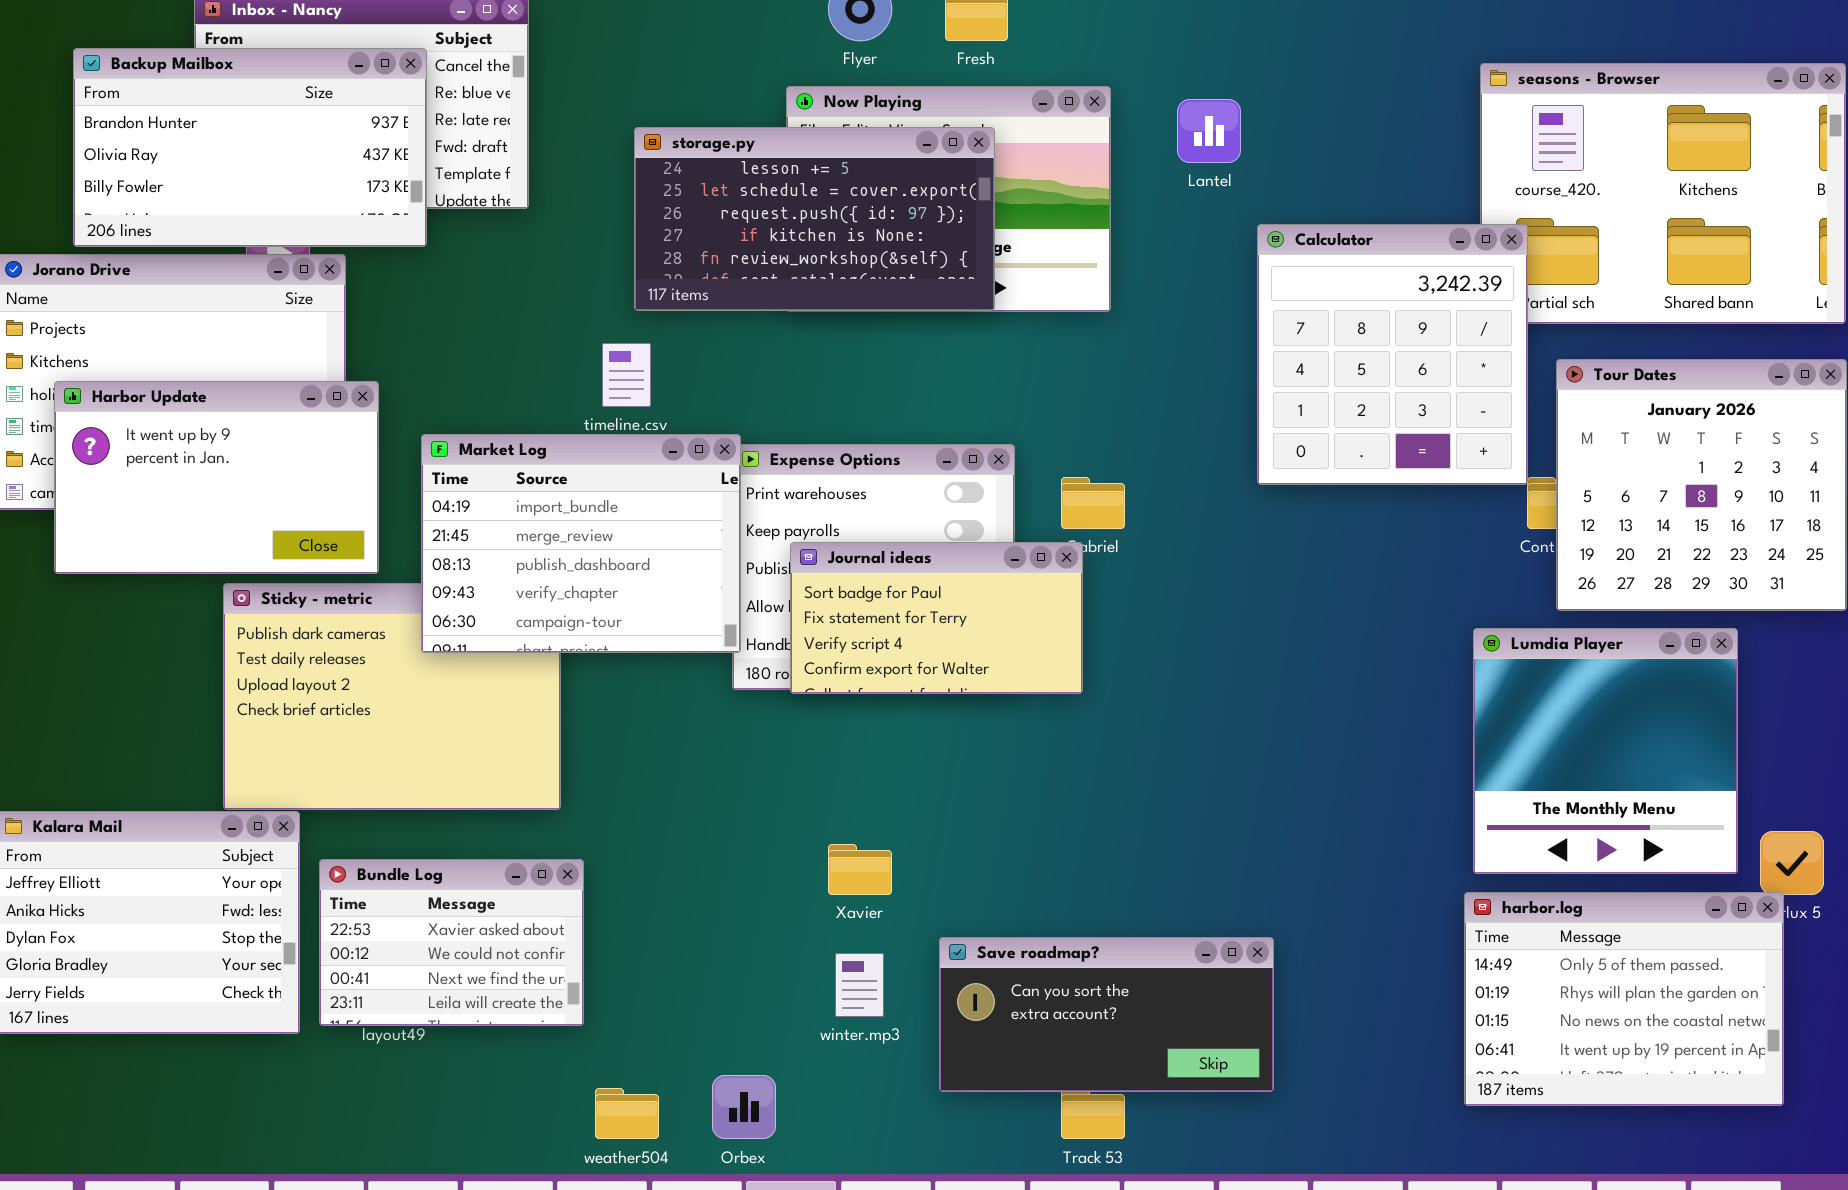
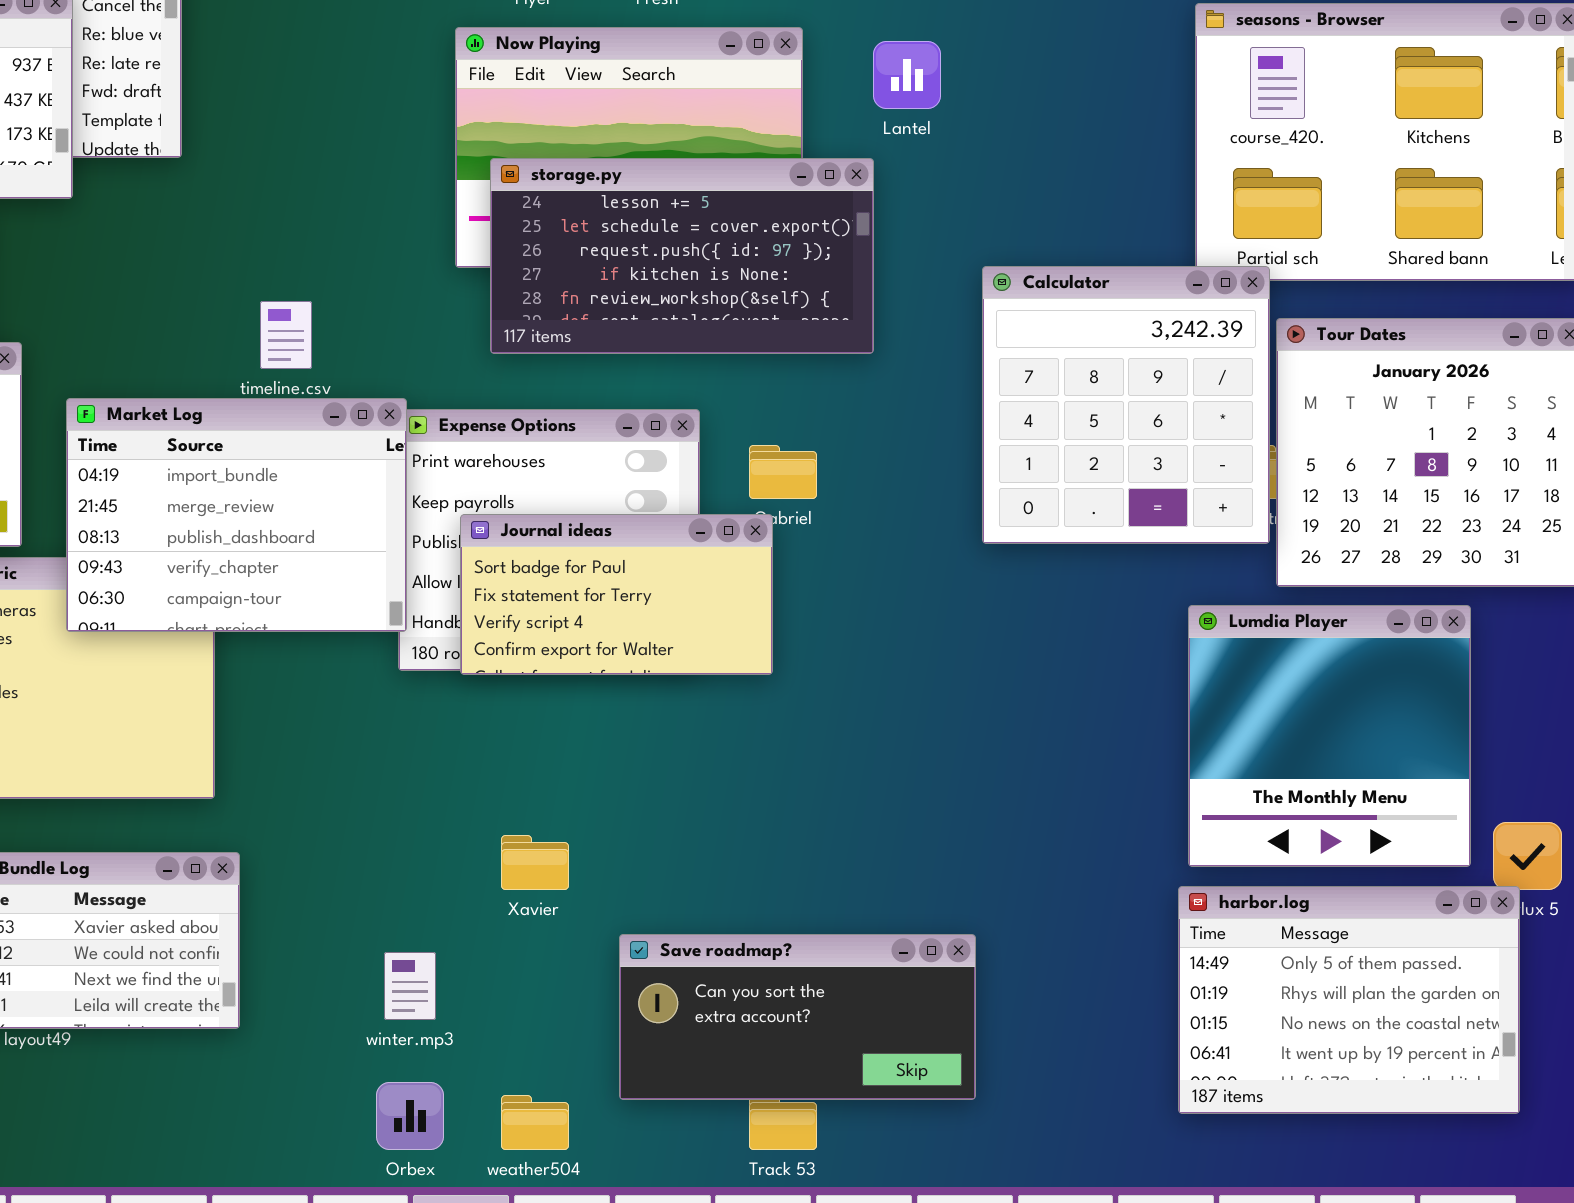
storage.py: [634,127,995,311] -> [490,158,874,354], moved
Calculator: [1257,224,1528,485] -> [982,266,1270,544], moved
winter.mp3: [835,953,884,1017] -> [384,952,436,1020], moved
weather504: [595,1088,659,1139] -> [501,1095,569,1150], moved

